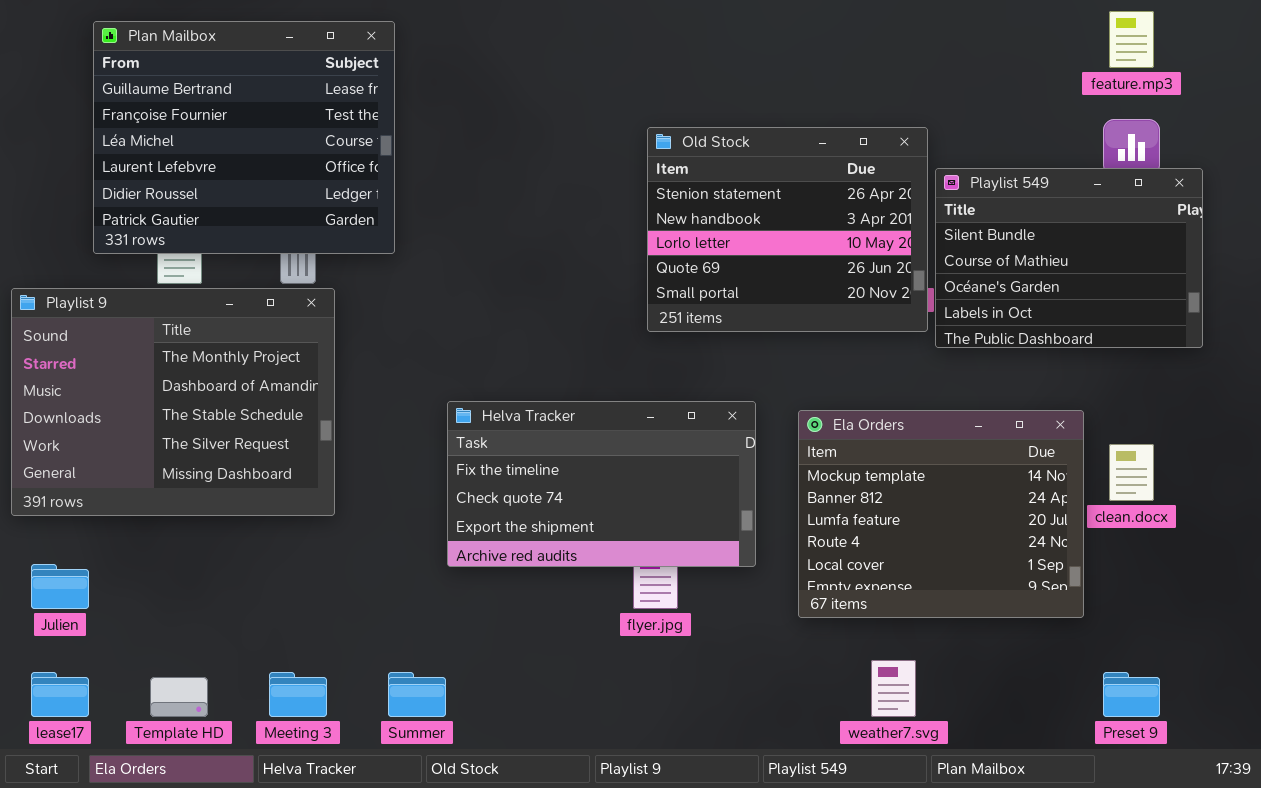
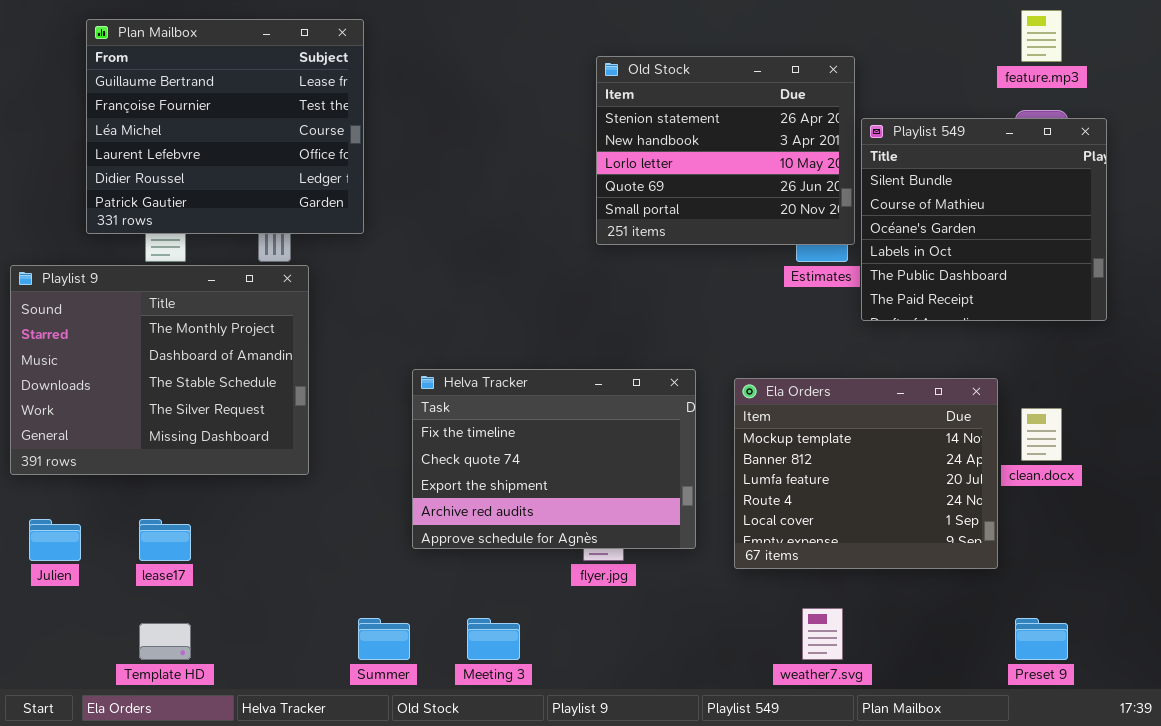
Old Stock: [647,127,928,332] -> [596,56,855,245], moved
Playlist 549: [935,168,1203,348] -> [861,118,1107,321], resized
Helva Tracker: [447,401,756,567] -> [412,369,696,549], resized
lease17: [31,672,89,717] -> [139,519,191,561], moved
Meeting 3: [269,672,327,717] -> [467,618,520,660], moved

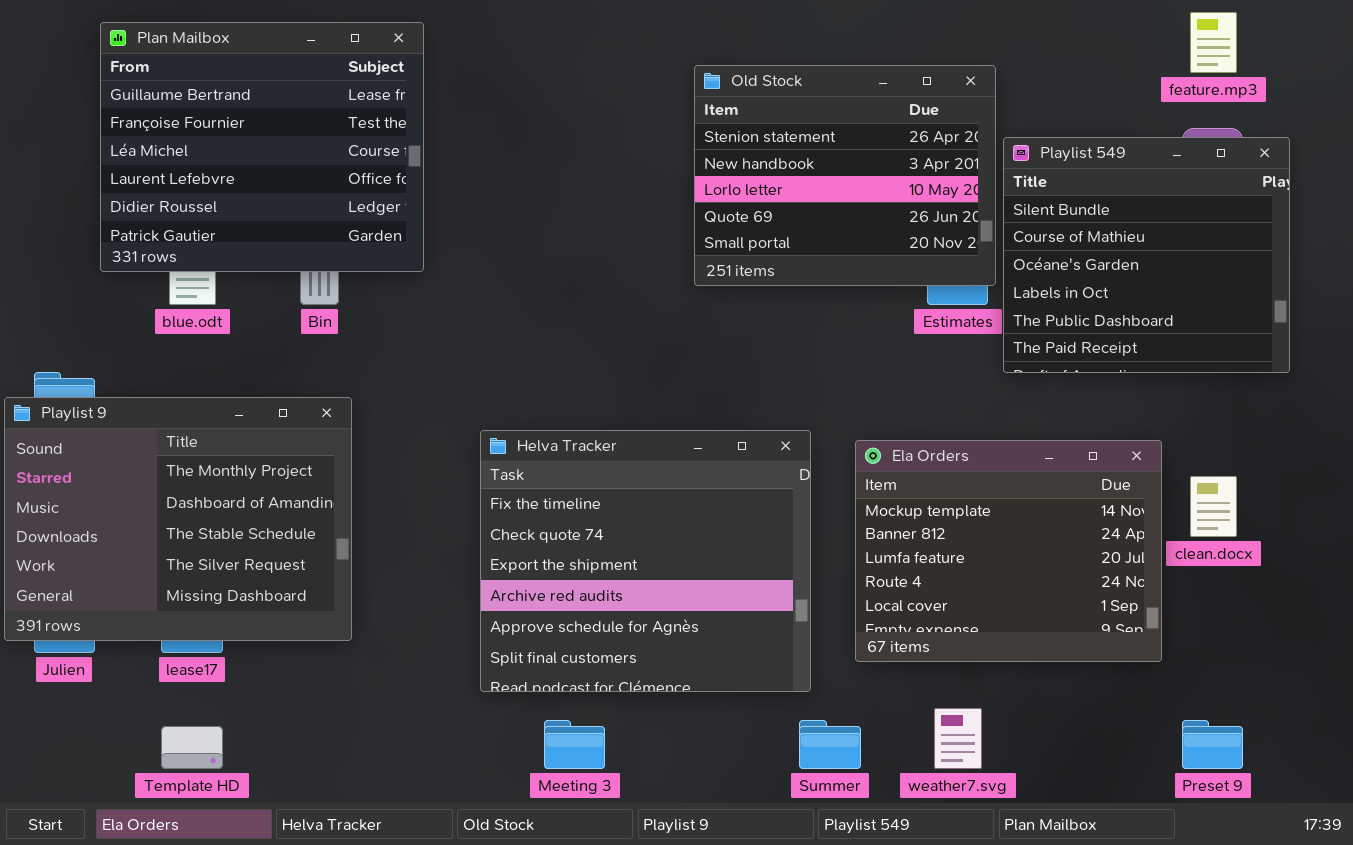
Playlist 9: [10,265,309,475] -> [4,397,352,641], moved
Helva Tracker: [412,369,696,549] -> [480,430,811,692], resized
Summer: [358,618,410,660] -> [799,720,861,769], moved

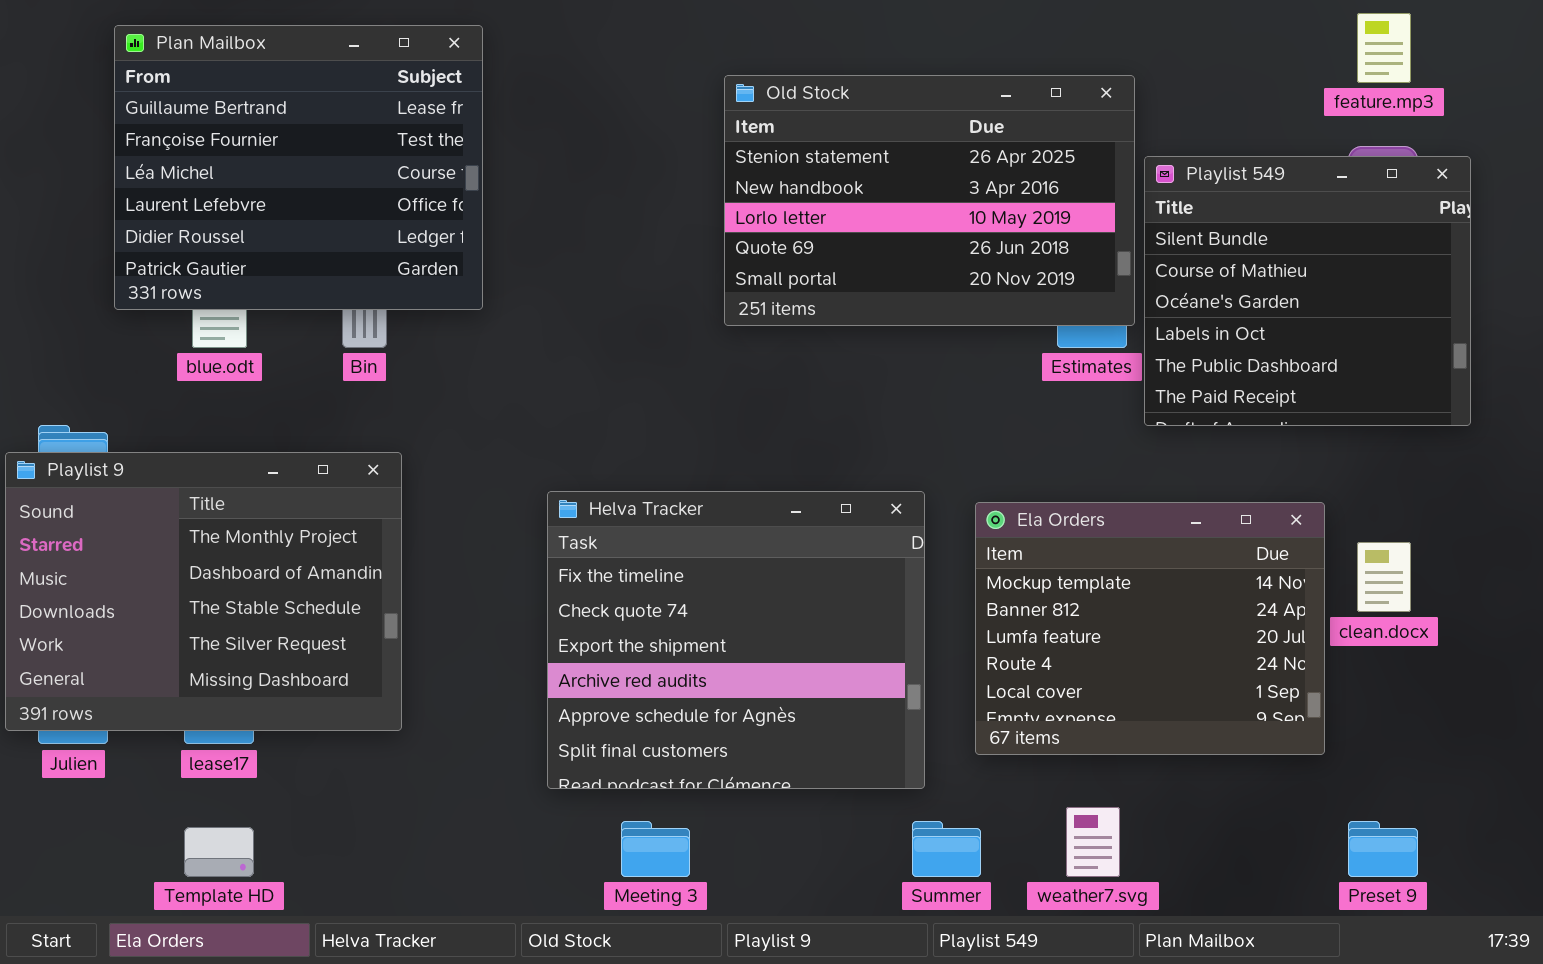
Old Stock: [694,65,996,286] -> [724,75,1135,326], resized

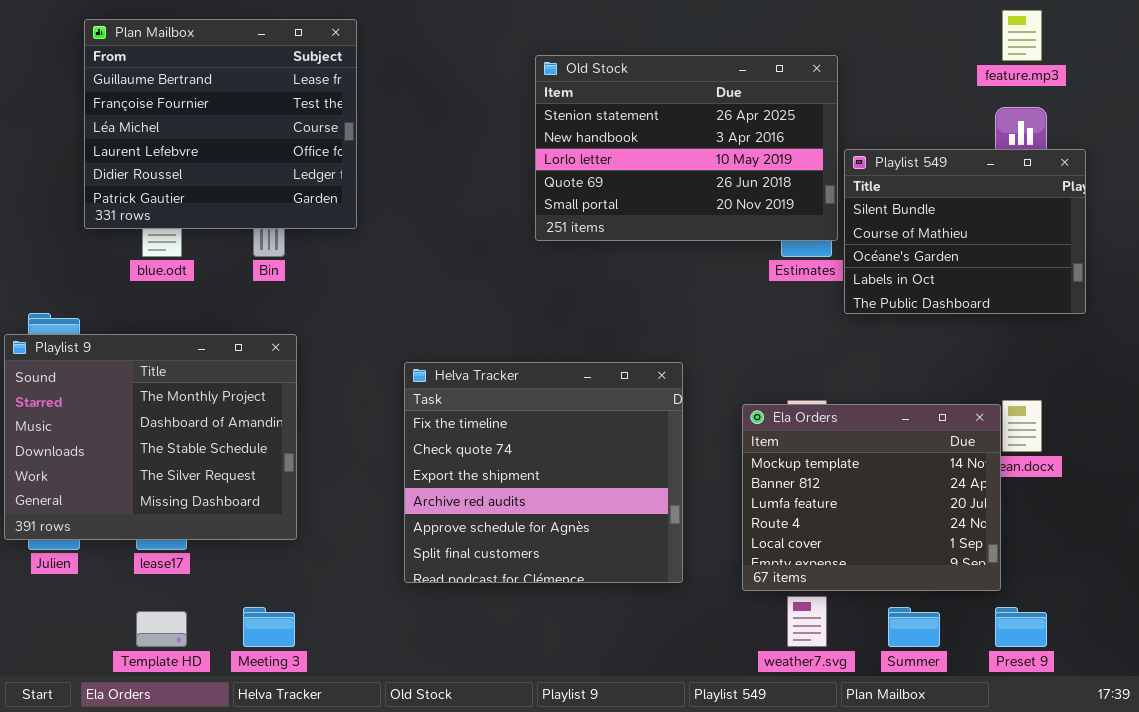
Playlist 549: [1144,156,1471,426] -> [844,149,1086,314], resized
Ela Orders: [975,502,1325,755] -> [742,404,1001,591], moved
Meeting 3: [621,821,690,877] -> [243,607,295,647], moved
Summer: [912,821,981,877] -> [888,607,940,647], moved

